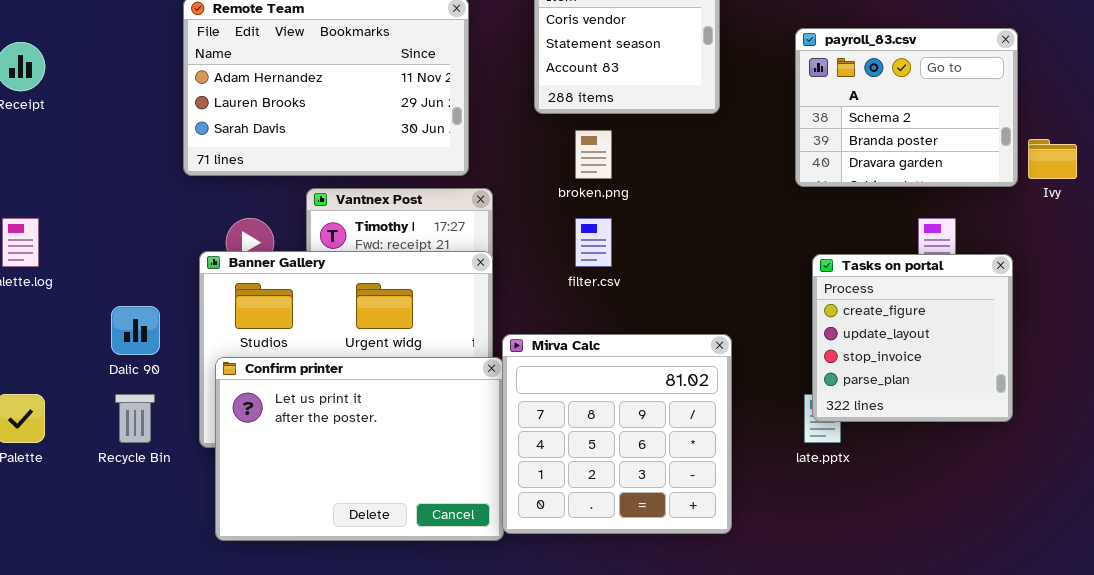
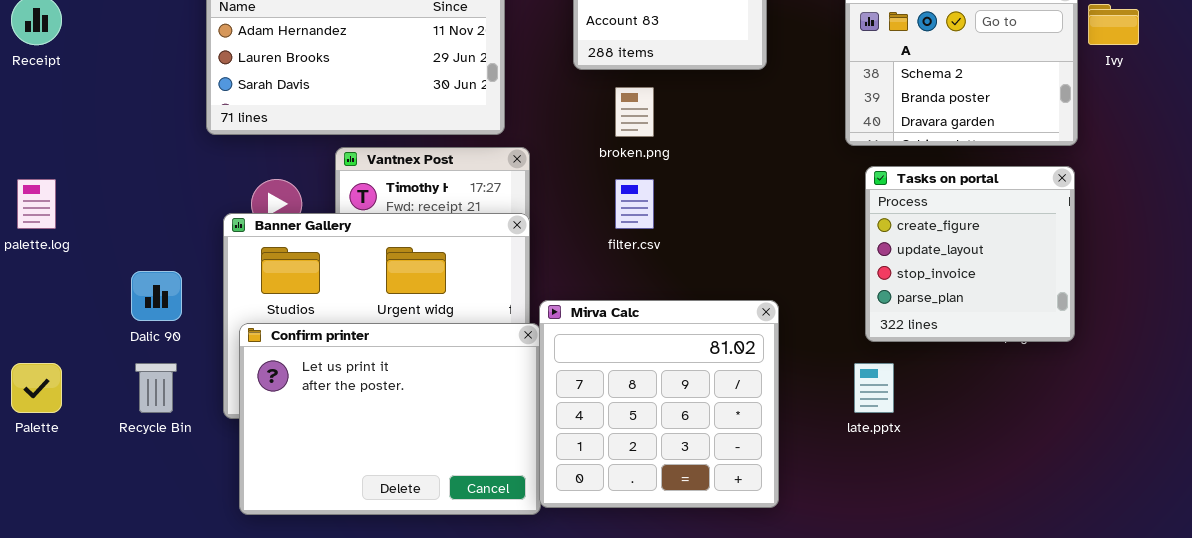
Ivy: [1028,139,1077,179] -> [1088,4,1139,45], moved
Tasks on portal: [812,254,1013,422] -> [865,166,1075,342], moved

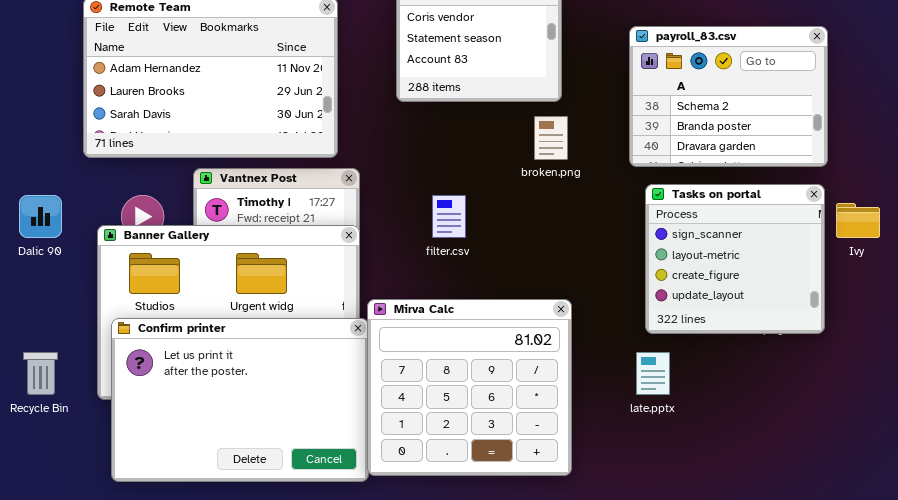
Ivy: [1088,4,1139,45] -> [836,203,880,238], moved
broken.png: [615,87,654,137] -> [534,116,568,160], moved
Tasks on portal: [865,166,1075,342] -> [645,184,825,334], scrolled up 2 rows
Dalic 90: [131,271,182,321] -> [19,195,62,238], moved

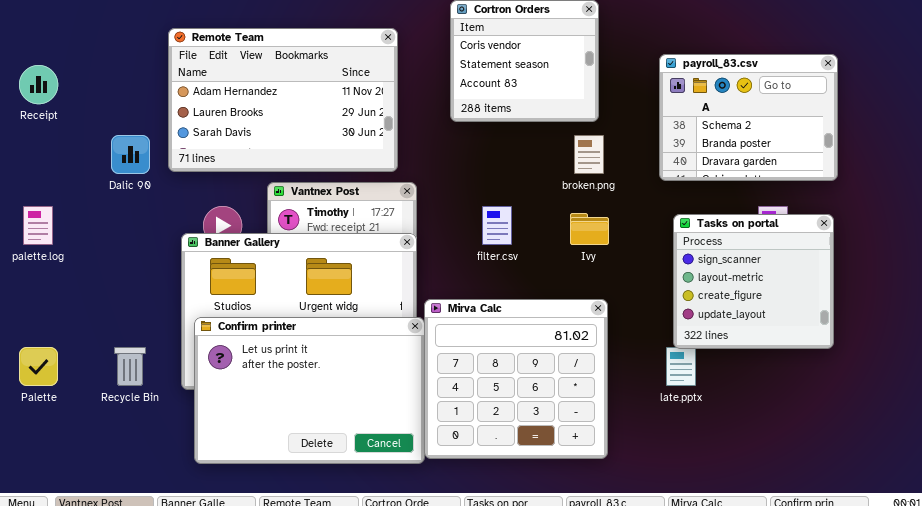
Tasks on portal: [645,184,825,334] -> [673,214,834,349], moved
Dalic 90: [19,195,62,238] -> [111,135,150,174], moved
Ivy: [836,203,880,238] -> [570,213,609,245], moved

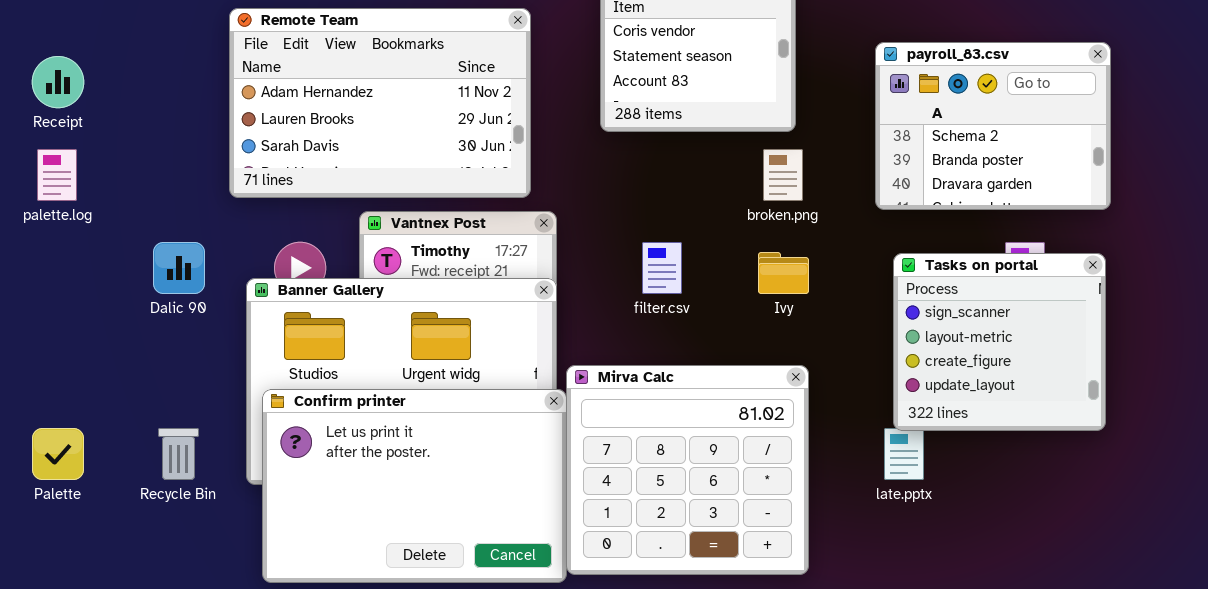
Dalic 90: [111,135,150,174] -> [153,242,205,294], moved
palette.log: [23,206,53,245] -> [37,149,77,201], moved

